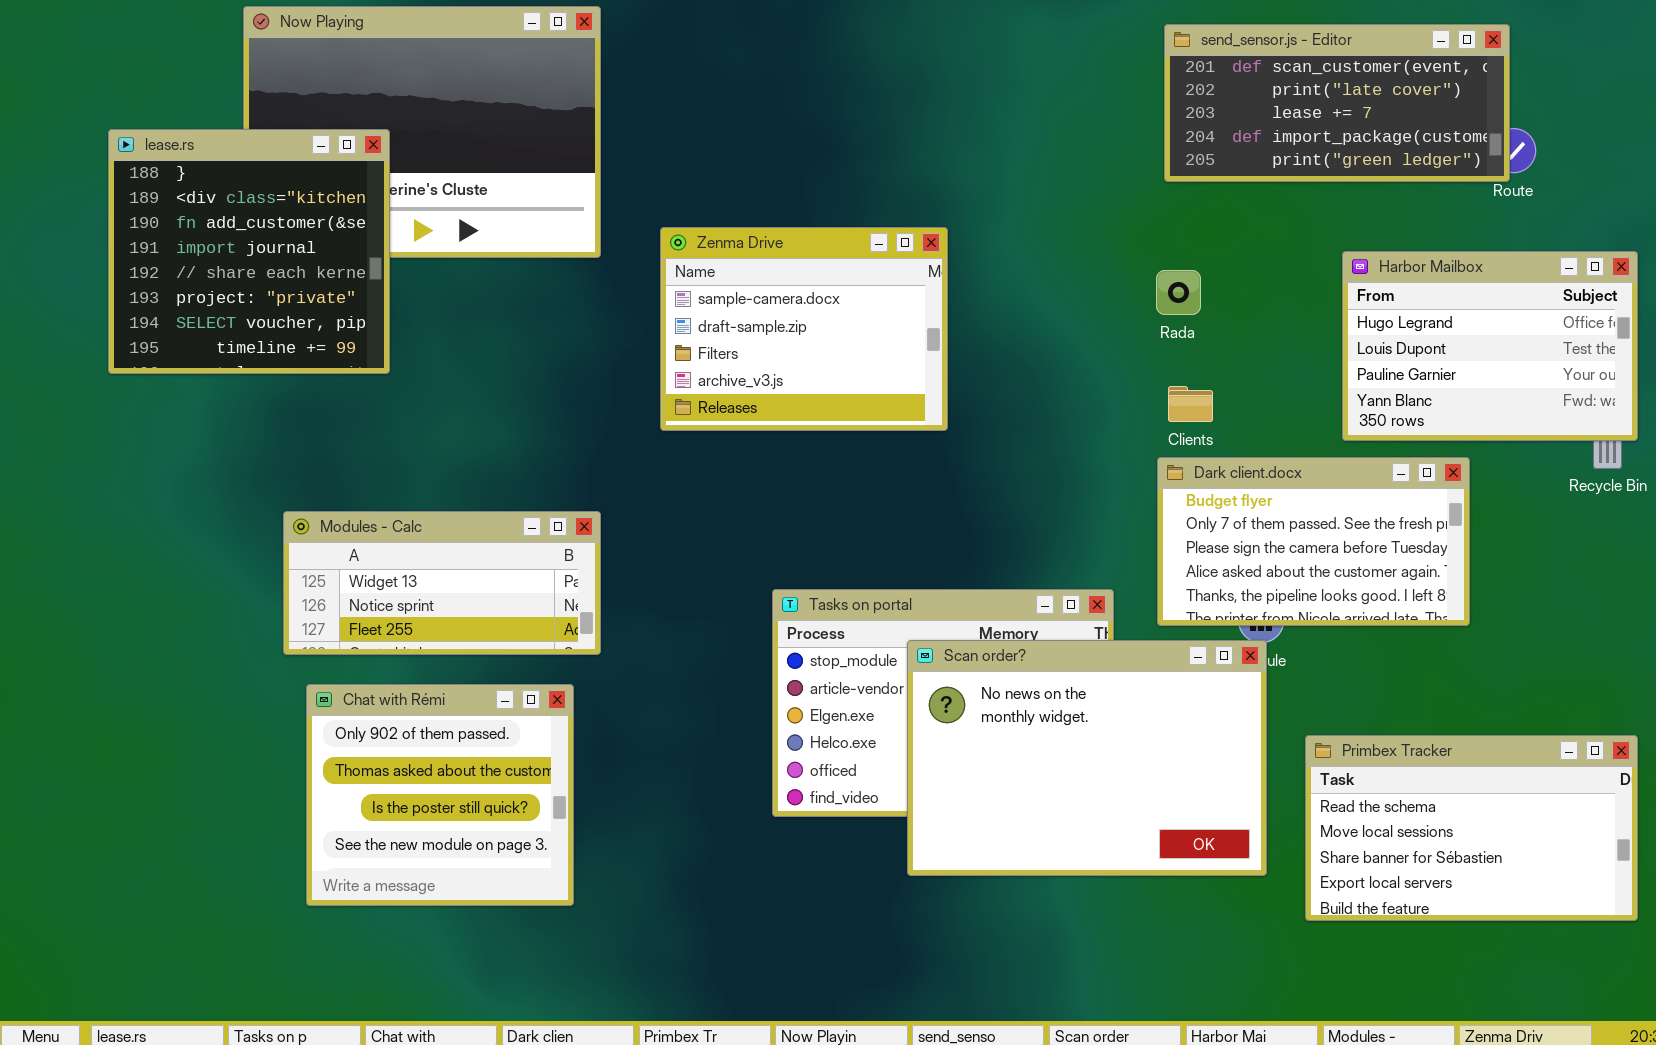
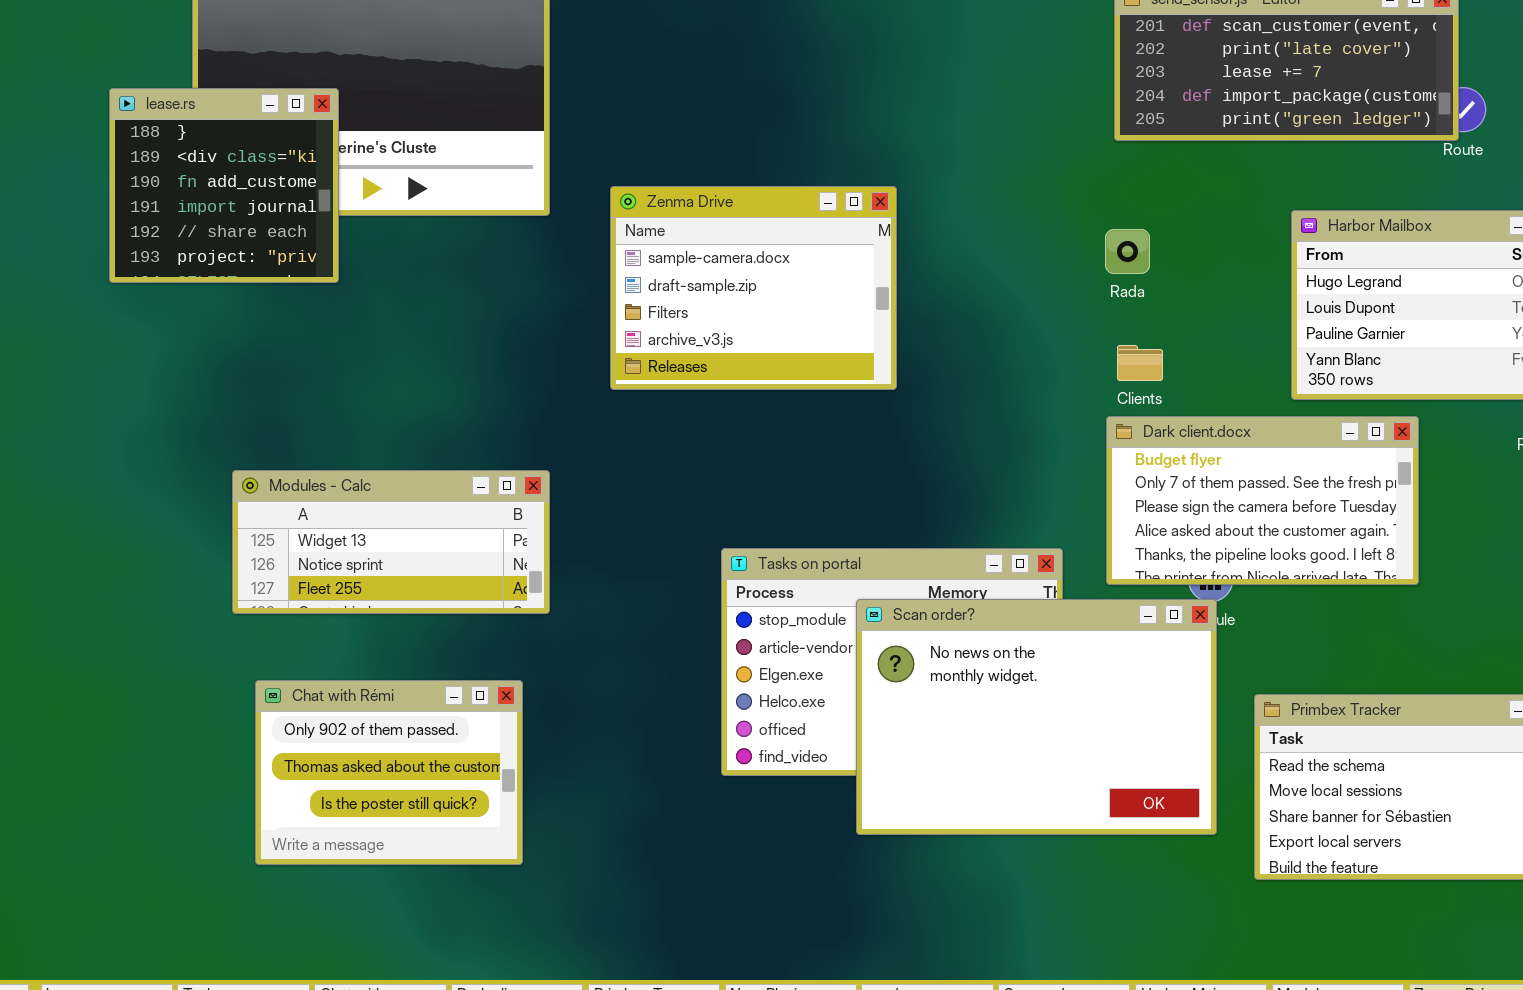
lease.rs: [108,129,390,374] -> [109,88,339,283], resized
Chat with Rémi: [306,684,574,906] -> [255,680,523,865], resized

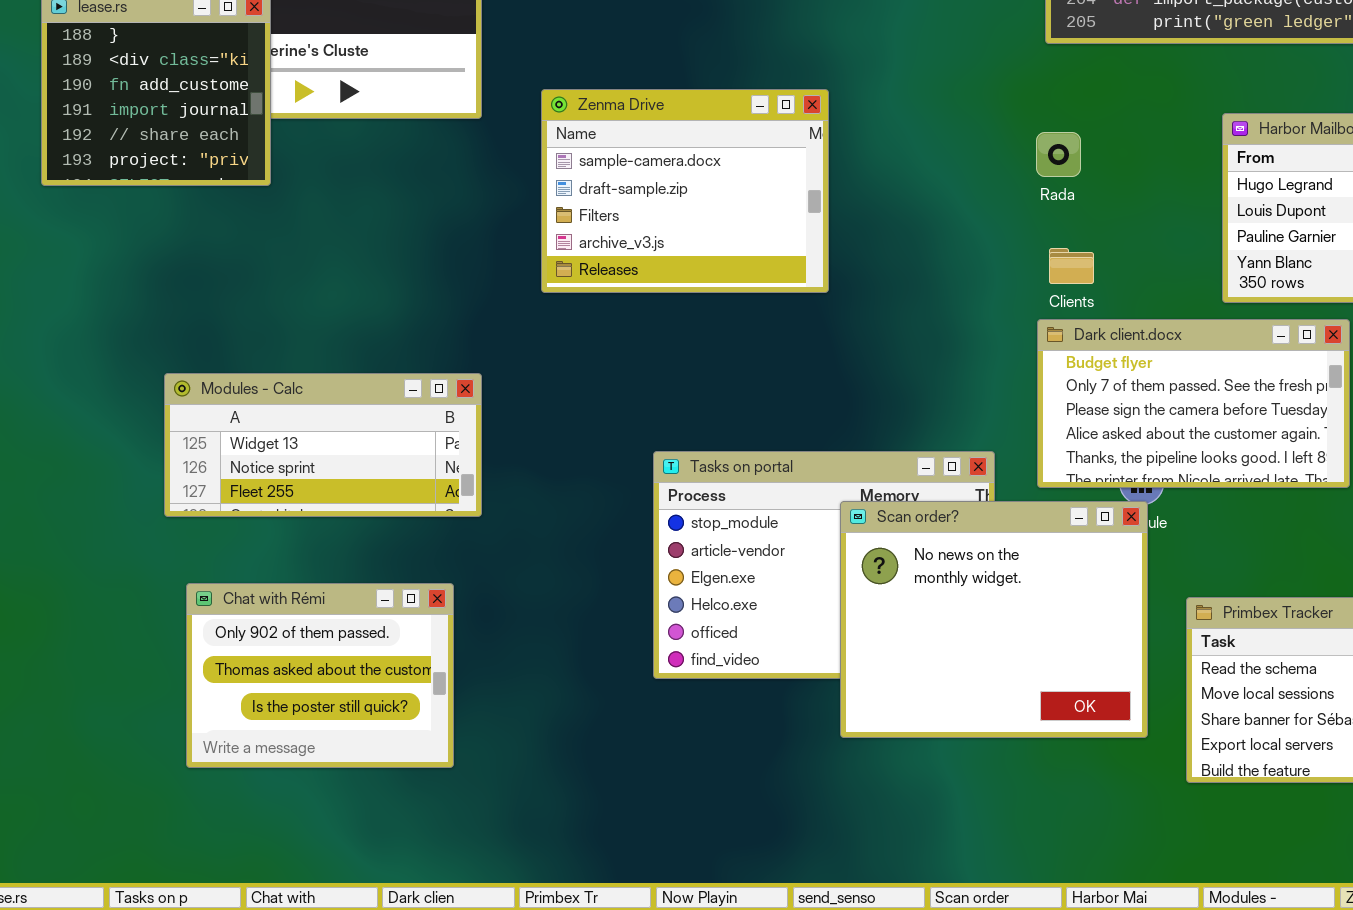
Scan order?: [856,599,1217,835] -> [840,501,1148,738], resized

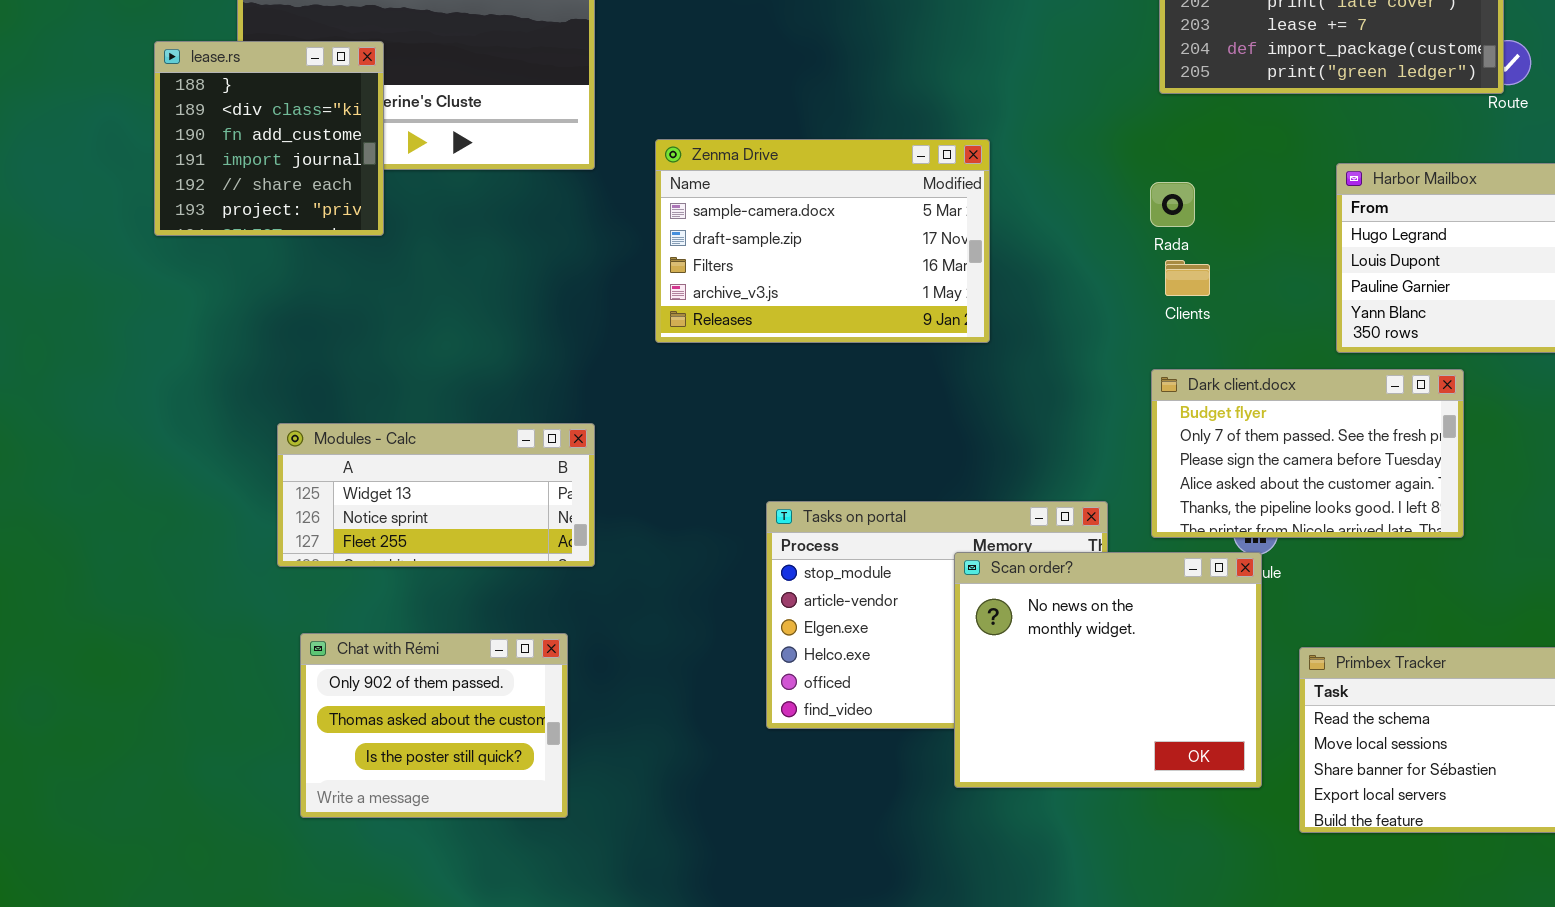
Zenma Drive: [541,89,829,293] -> [655,139,990,343], resized
Clients: [1049,248,1094,284] -> [1165,260,1210,296], moved

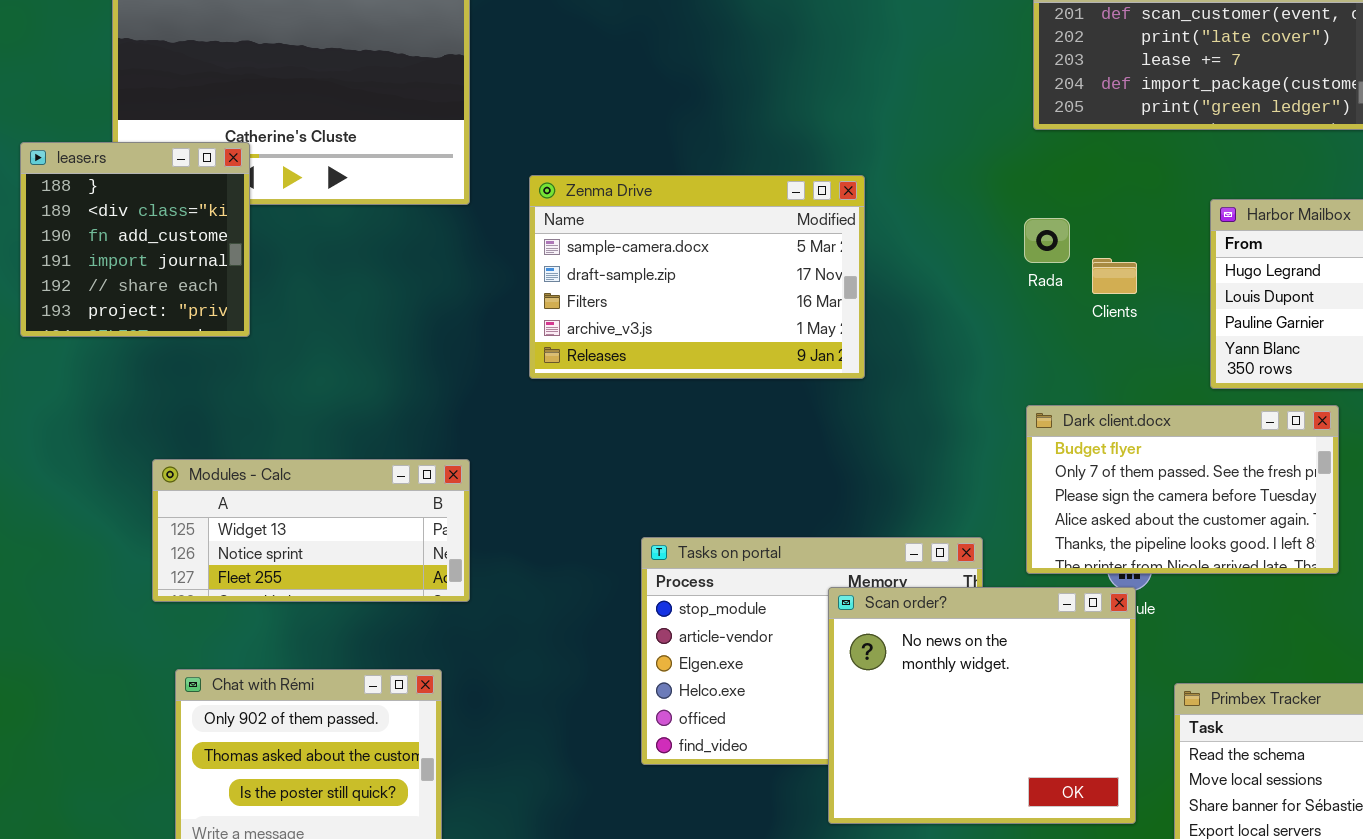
lease.rs: [154,41,384,236] -> [20,142,250,337], moved
Clients: [1165,260,1210,296] -> [1092,258,1137,294], moved

